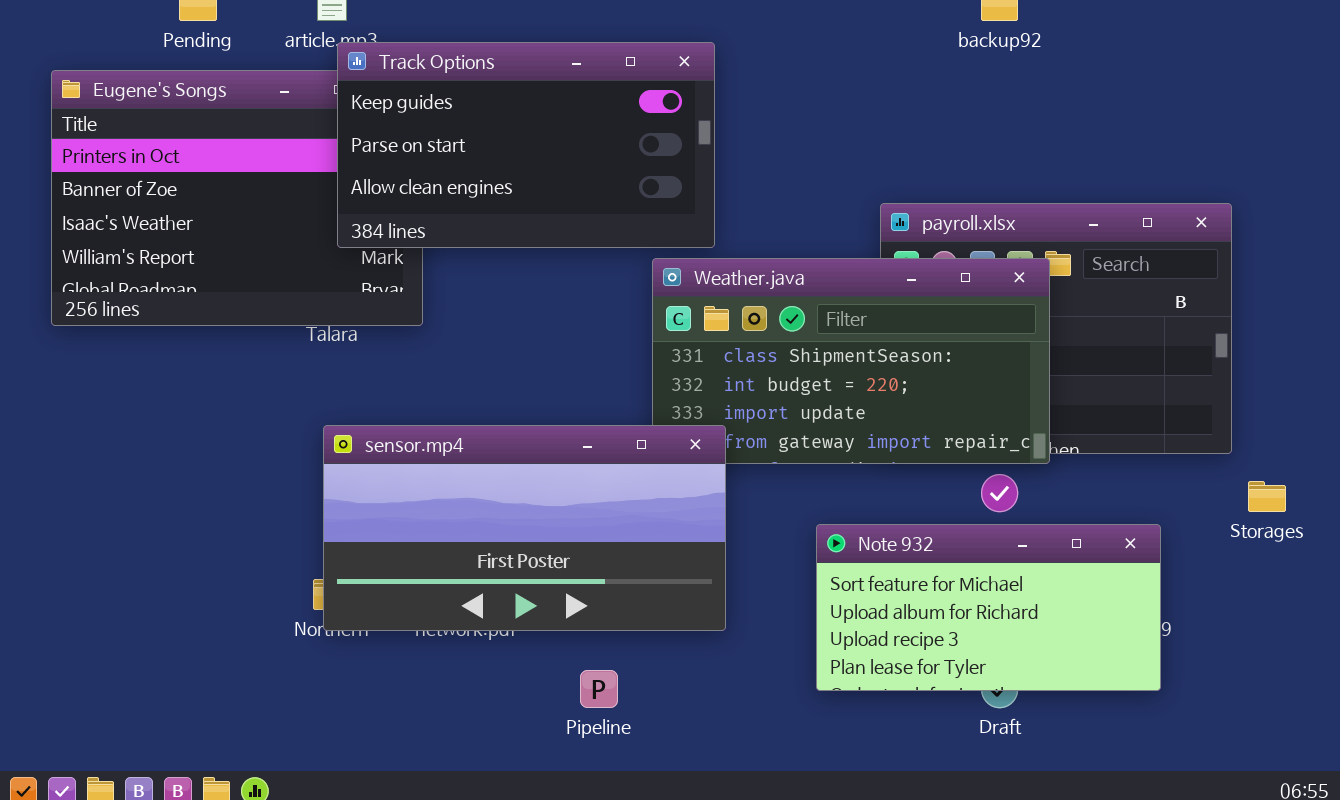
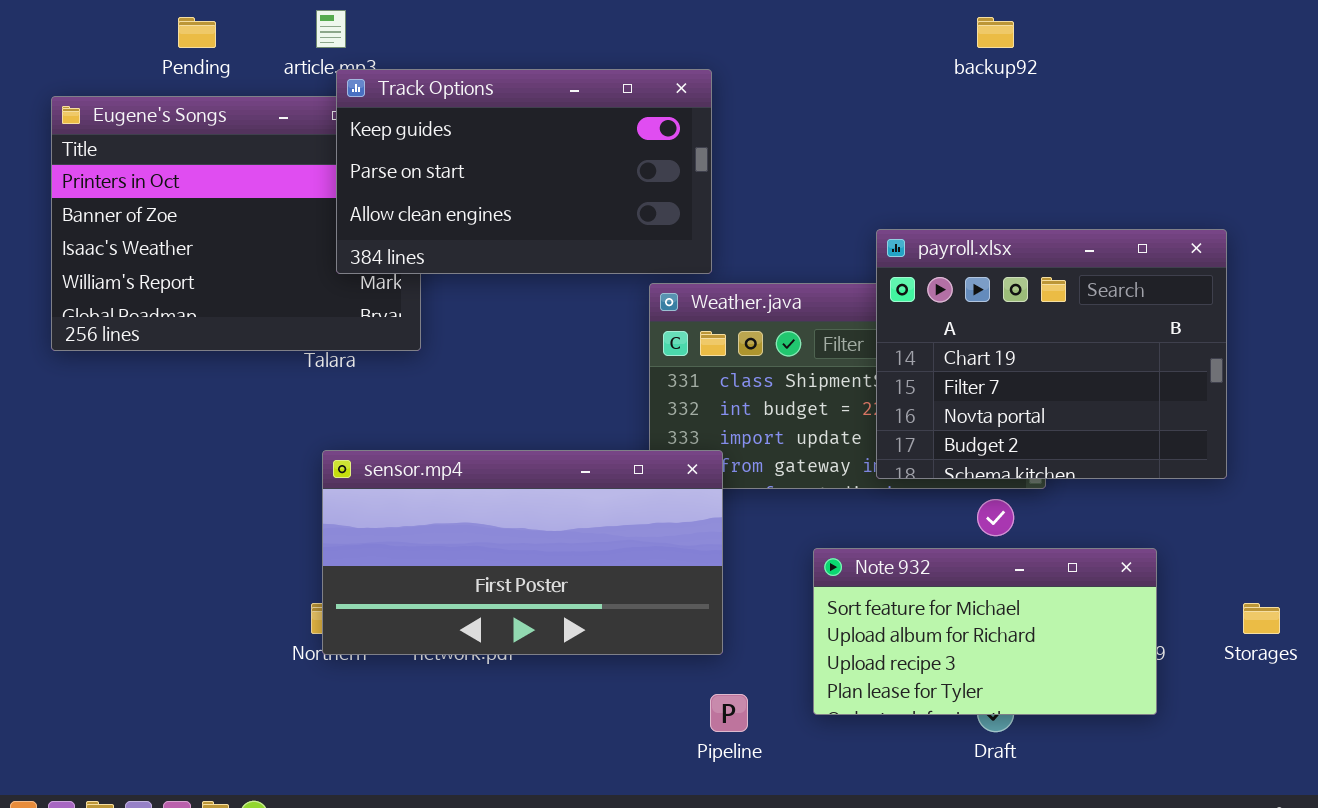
payroll.xlsx: [880,203,1232,454] -> [876,229,1227,479], raised
Storages: [1248,481,1286,512] -> [1243,603,1280,634], moved
Pipeline: [580,670,618,708] -> [710,694,748,732], moved

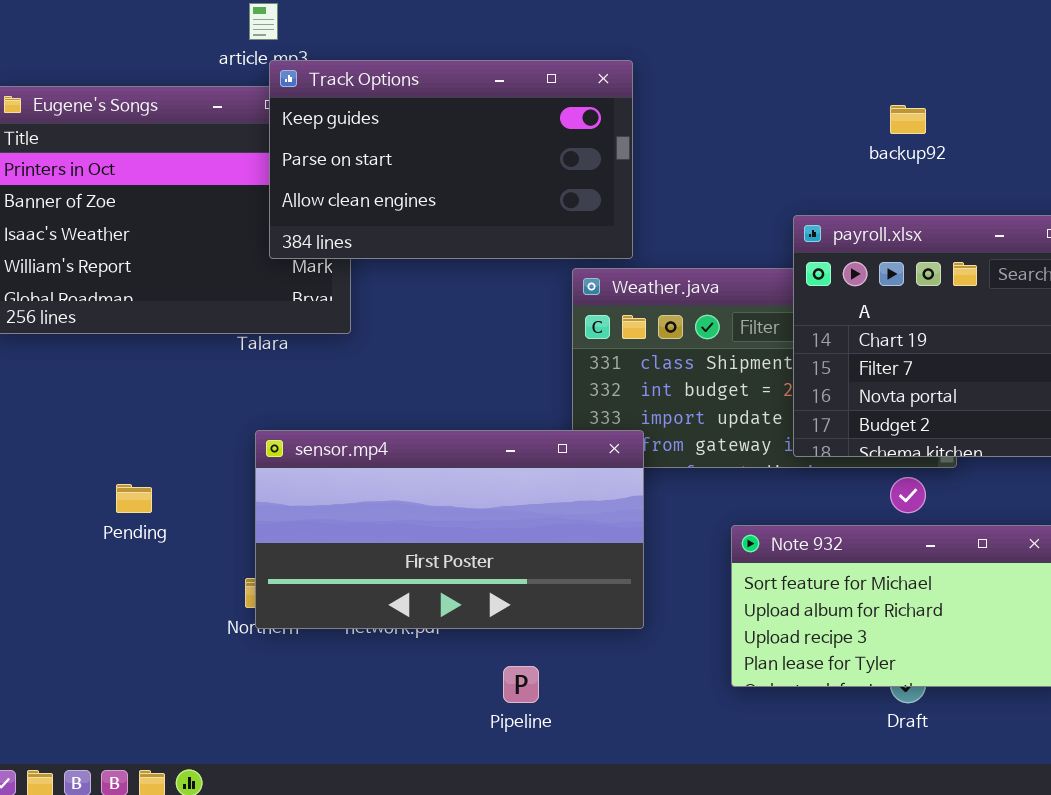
Pending: [178,17,216,48] -> [116,484,152,513], moved
backup92: [977,17,1014,48] -> [890,105,926,134], moved
Pipeline: [710,694,748,732] -> [503,666,539,703], moved

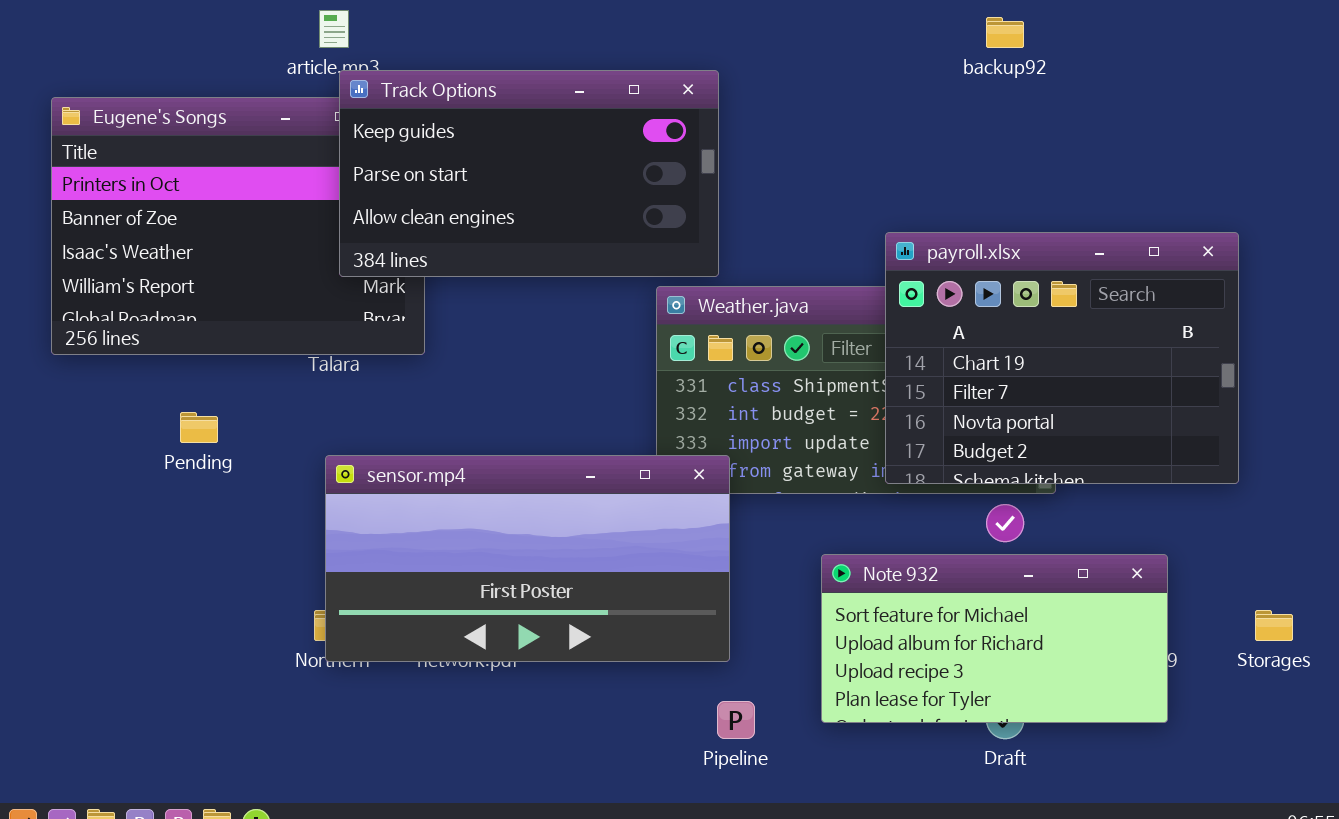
backup92: [890,105,926,134] -> [986,17,1024,48], moved
Pending: [116,484,152,513] -> [180,412,218,443], moved
Pipeline: [503,666,539,703] -> [717,701,755,739], moved

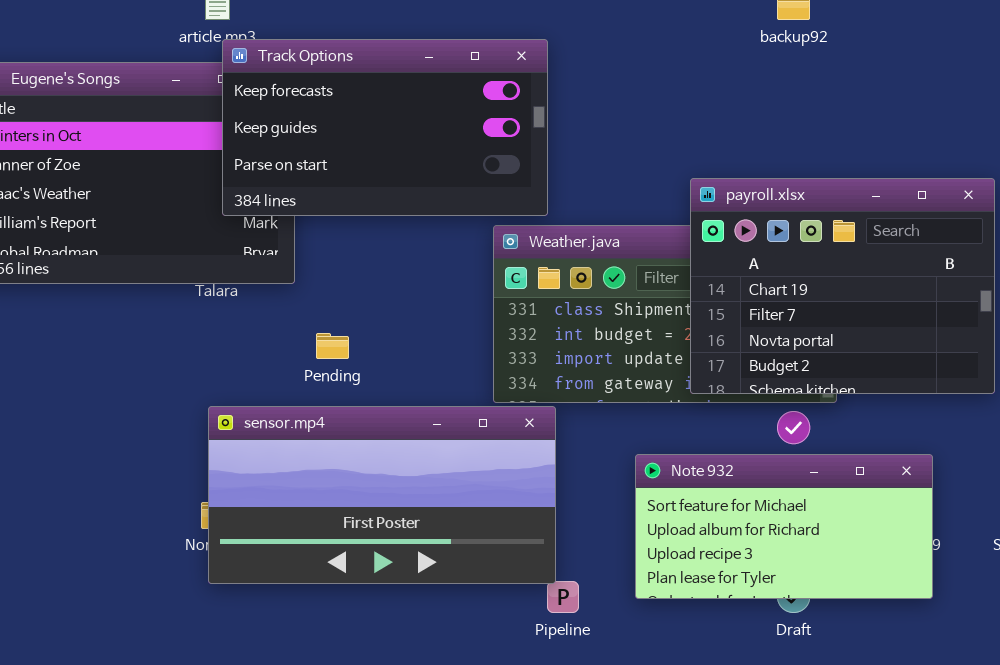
Track Options: [339,70,719,277] -> [222,39,548,216], scrolled up 1 row
Pending: [180,412,218,443] -> [316,333,349,359], moved
sensor.mp4: [325,455,730,662] -> [208,406,556,584], moved

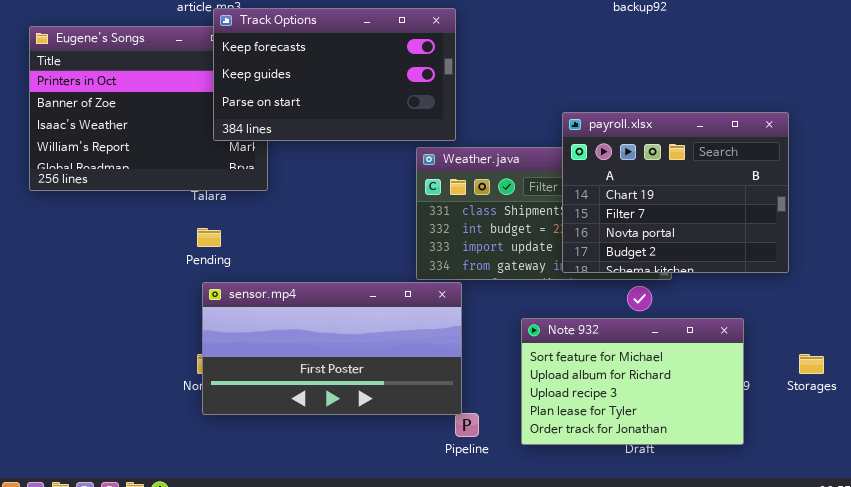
Pending: [316,333,349,359] -> [197,228,221,247], moved
Note 932: [635,454,933,599] -> [521,318,744,445], resized

